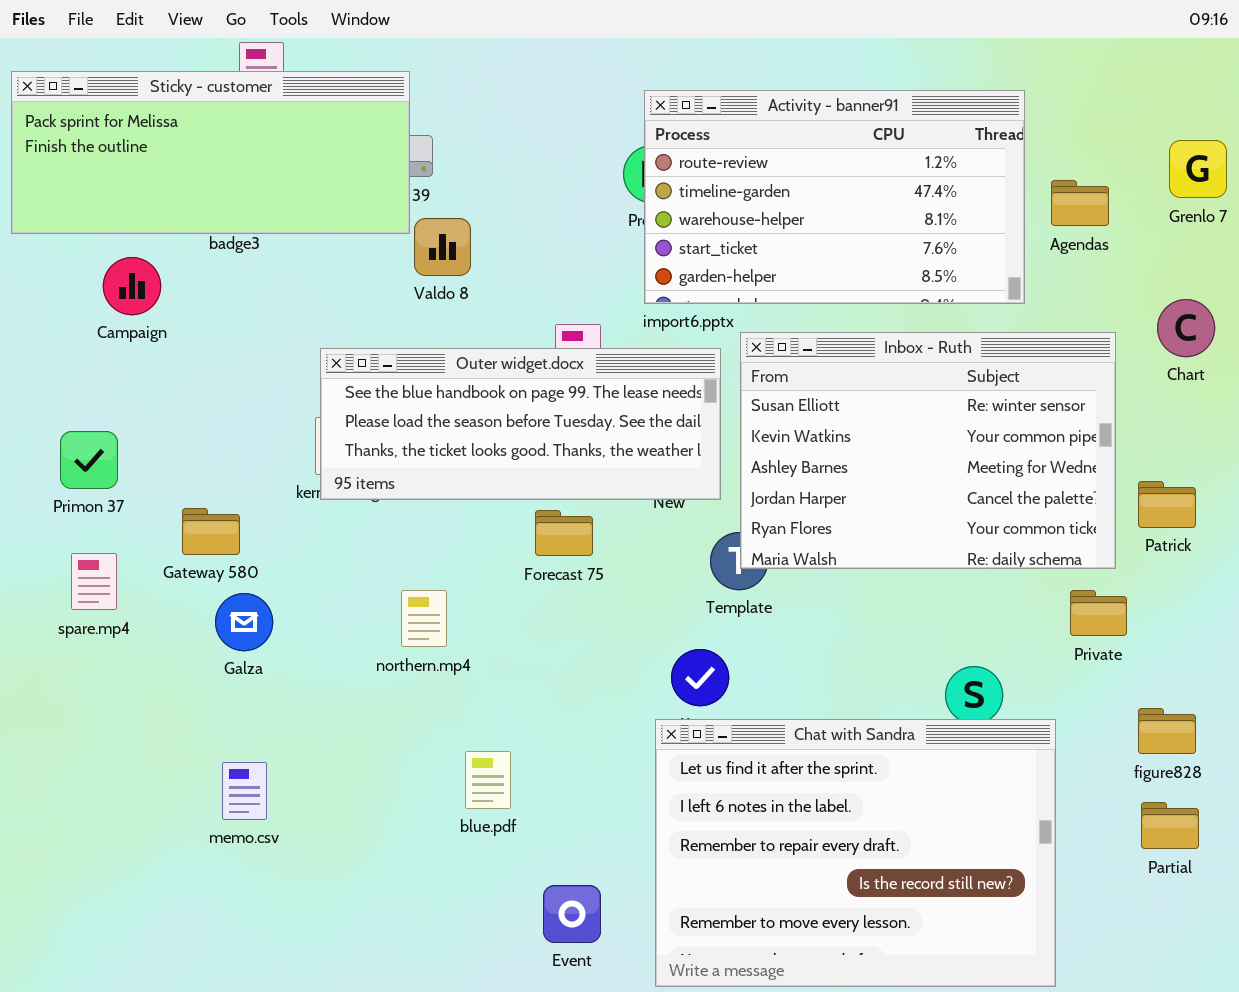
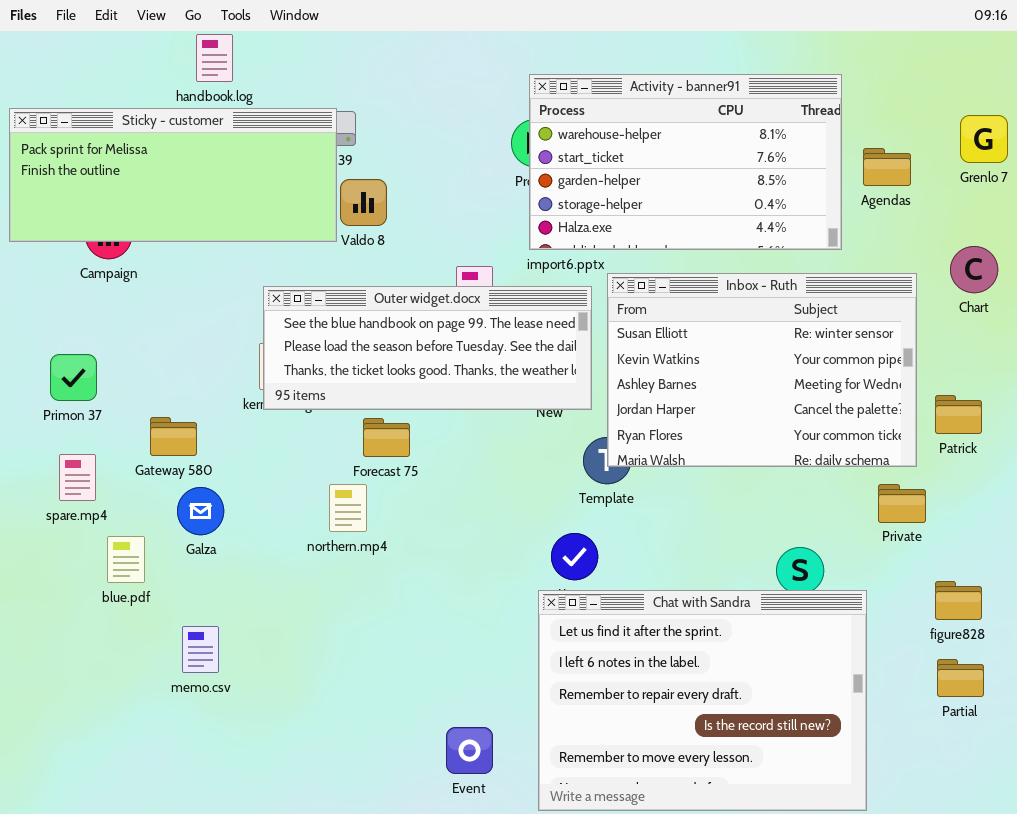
Sticky - customer: [11,71,410,234] -> [9,108,337,242], moved
Activity - banner91: [644,90,1025,304] -> [529,74,842,250], scrolled down 2 rows
Forecast 75: [535,510,593,556] -> [363,418,410,457], moved
blue.pdf: [465,751,511,809] -> [107,536,145,583], moved

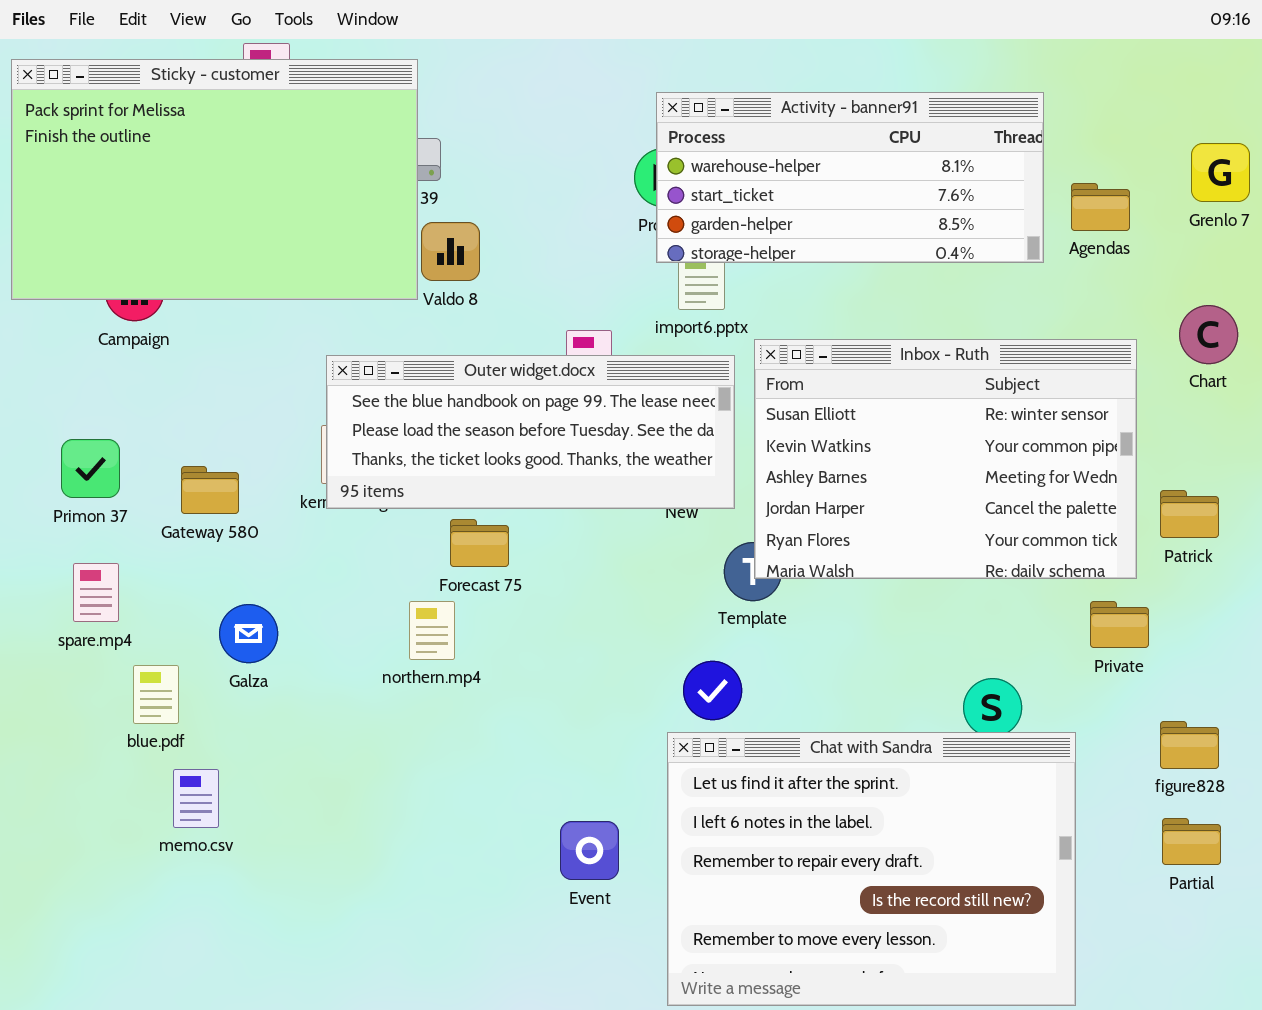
Activity - banner91: [529,74,842,250] -> [656,92,1044,263], resized
Sticky - customer: [9,108,337,242] -> [11,59,418,300], resized
Gateway 580: [150,417,197,456] -> [181,466,239,514], moved
memo.csv: [182,626,219,673] -> [173,769,219,828], moved
Event: [446,727,493,774] -> [560,821,619,880], moved

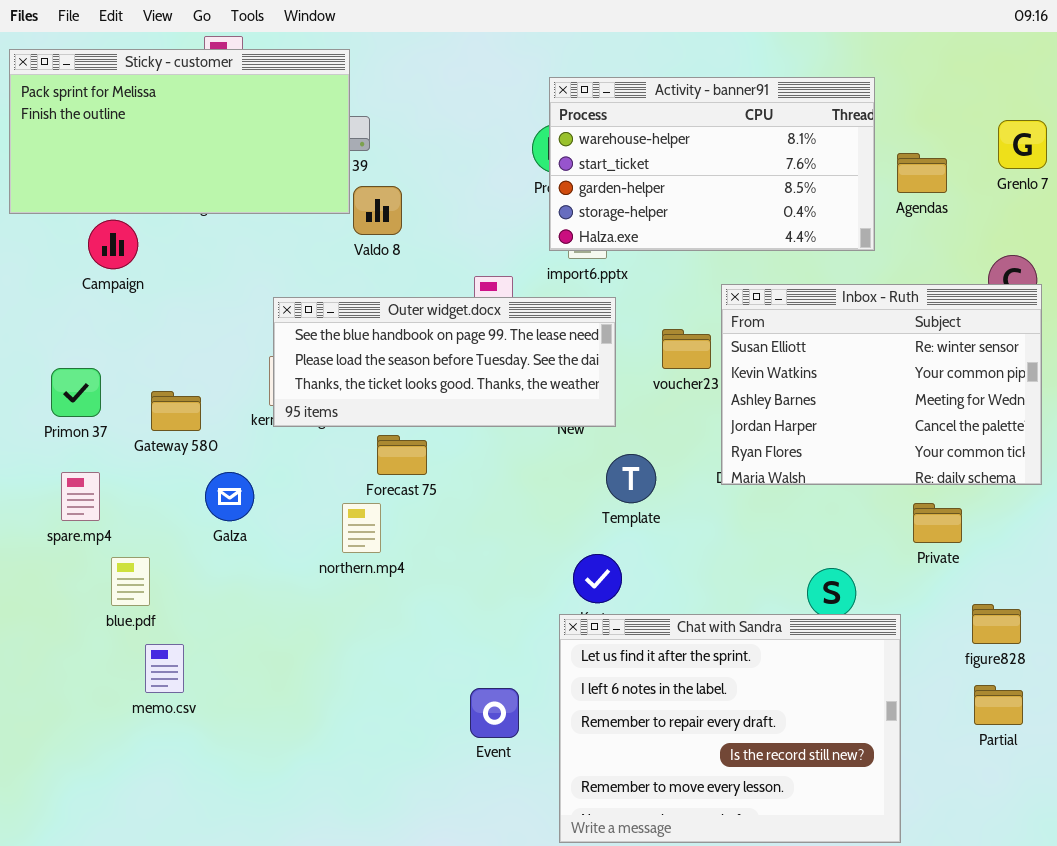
Sticky - customer: [11,59,418,300] -> [9,49,350,214], resized
Activity - banner91: [656,92,1044,263] -> [549,77,875,251], resized
Inbox - Ruth: [754,339,1137,579] -> [721,284,1042,485], moved
Galza: [219,604,278,663] -> [205,472,254,521], moved

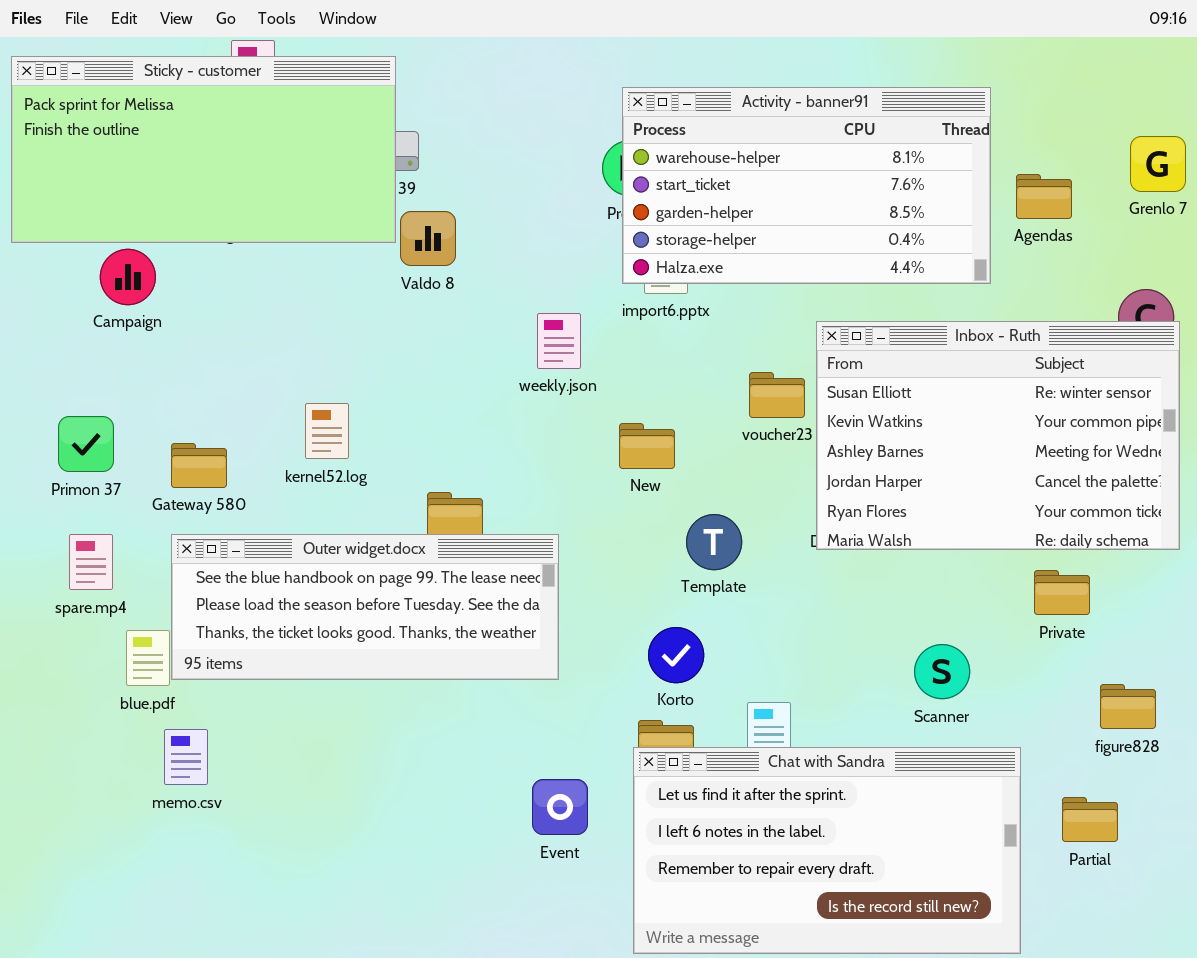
Outer widget.docx: [273,297,616,427] -> [171,534,559,680], moved
Chat with Sandra: [559,614,901,843] -> [633,747,1021,954], resized
Partial: [974,685,1023,725] -> [1062,797,1118,842], moved

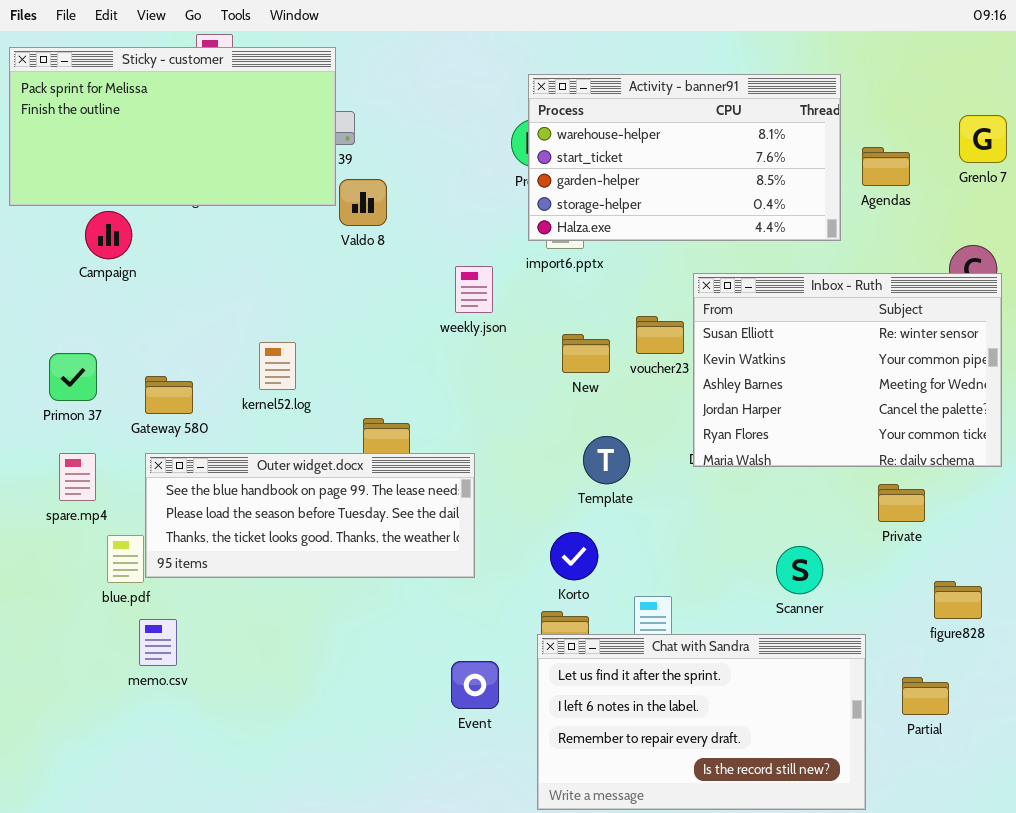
New: [619,423,675,469] -> [562,334,610,373], moved

